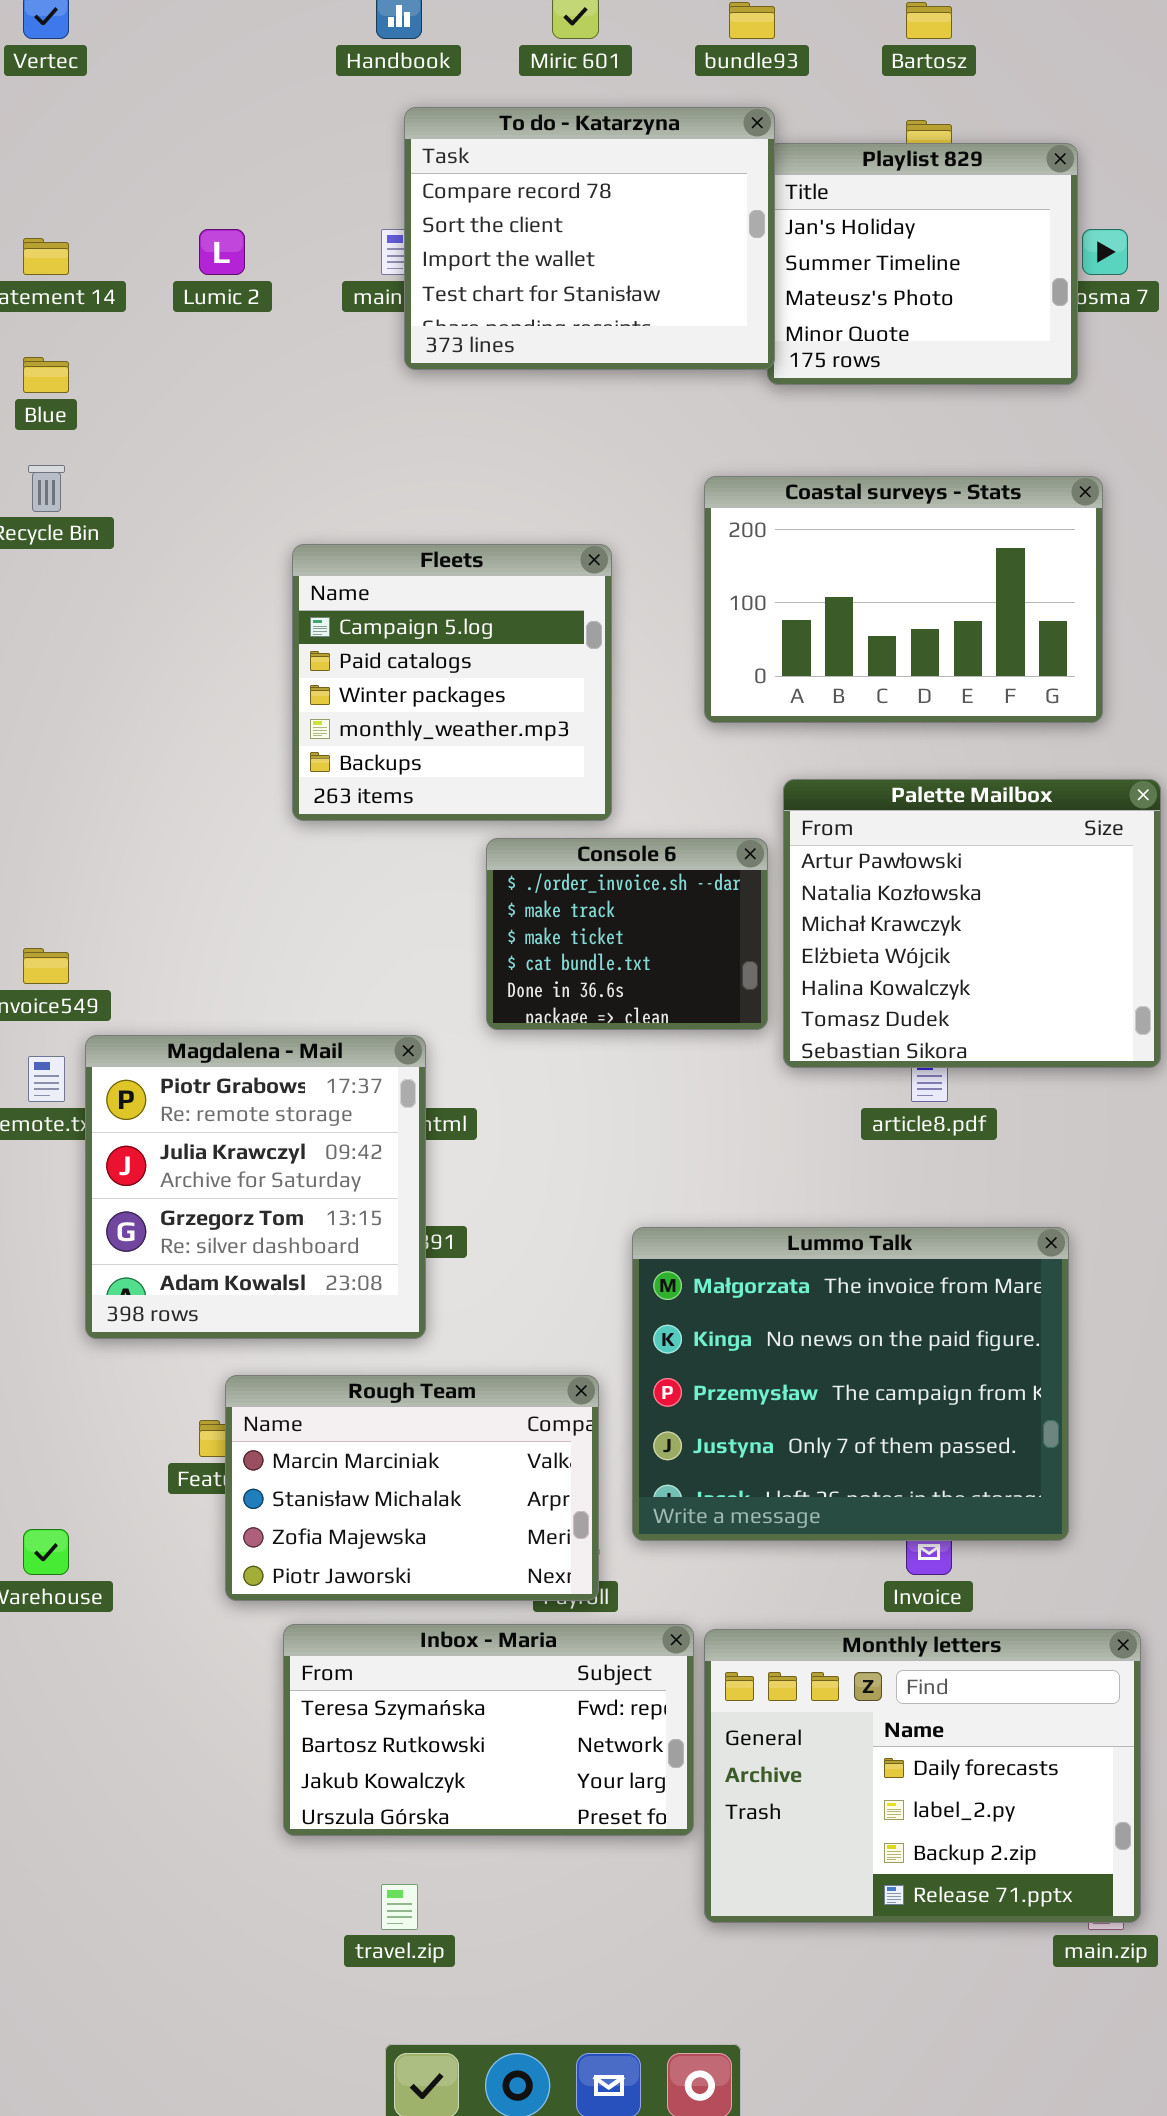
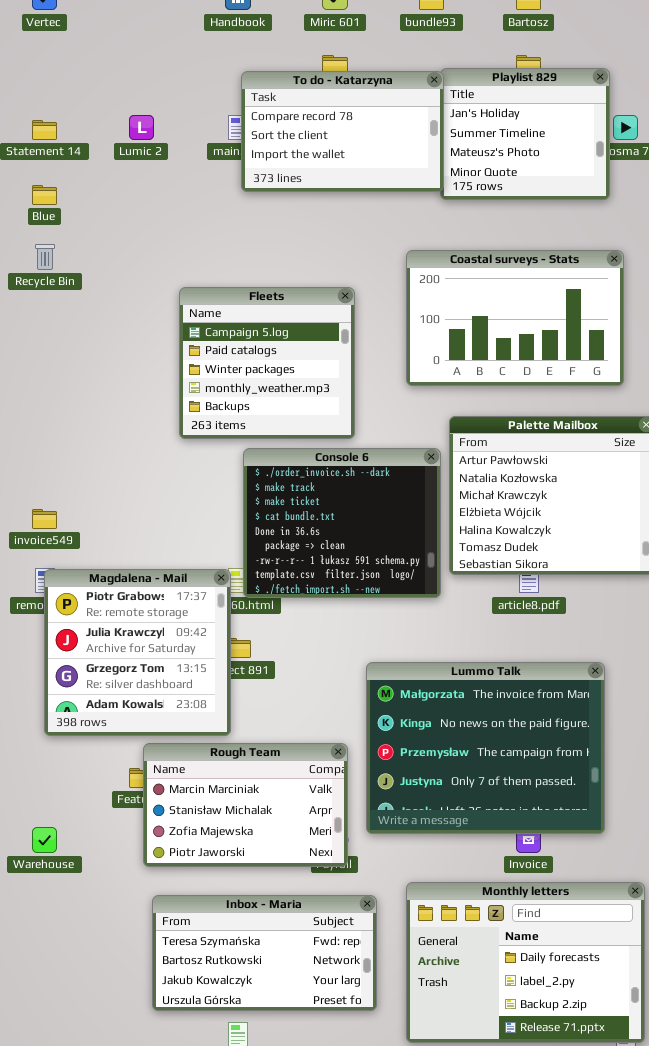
To do - Katarzyna: [404,107,775,370] -> [241,71,444,192], resized
Console 6: [486,838,768,1030] -> [243,448,441,598], resized
Magdalena - Mail: [85,1035,426,1339] -> [44,569,231,736], moved
Inbox - Maria: [283,1624,694,1836] -> [152,895,377,1011], moved

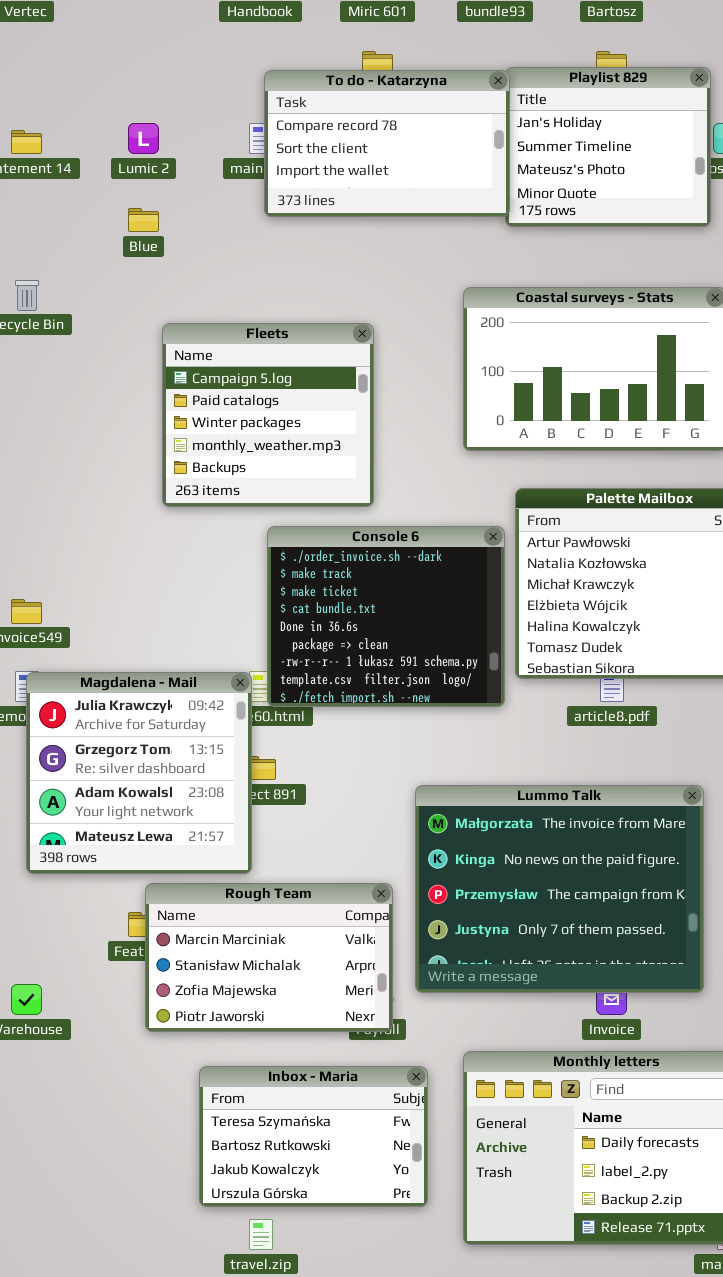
Blue: [32,185,57,205] -> [128,208,159,232], moved
Fleets: [179,287,355,439] -> [162,323,374,507], moved
Magdalena - Mail: [44,569,231,736] -> [26,672,252,874], scrolled down 1 row
Inbox - Maria: [152,895,377,1011] -> [199,1066,428,1207], resized

